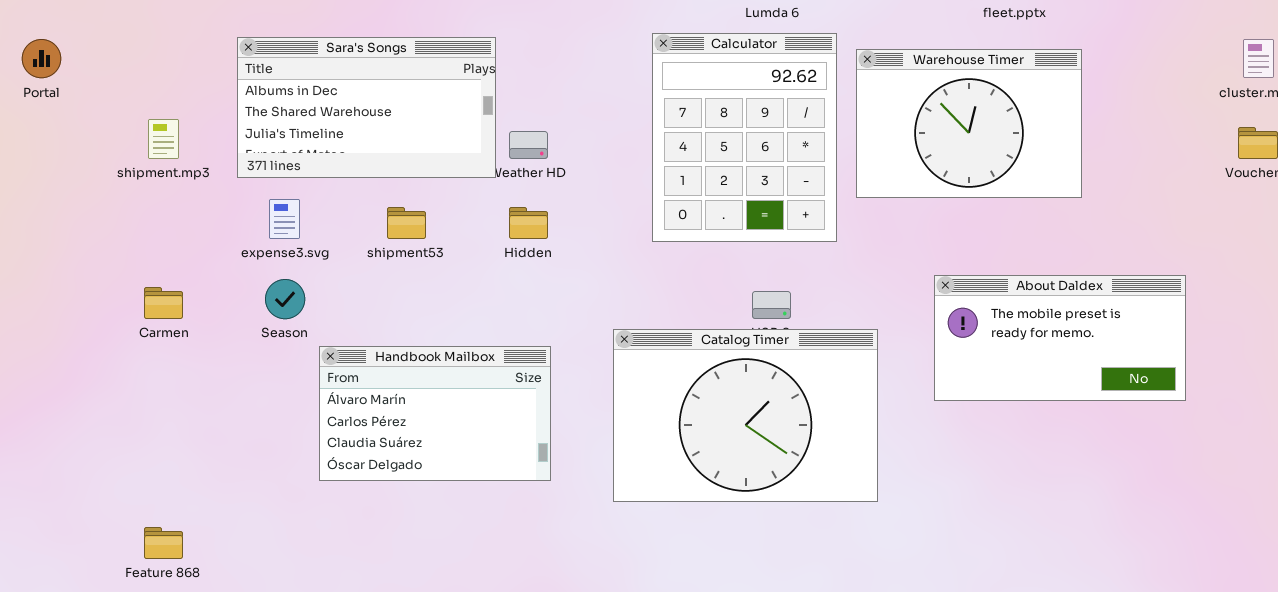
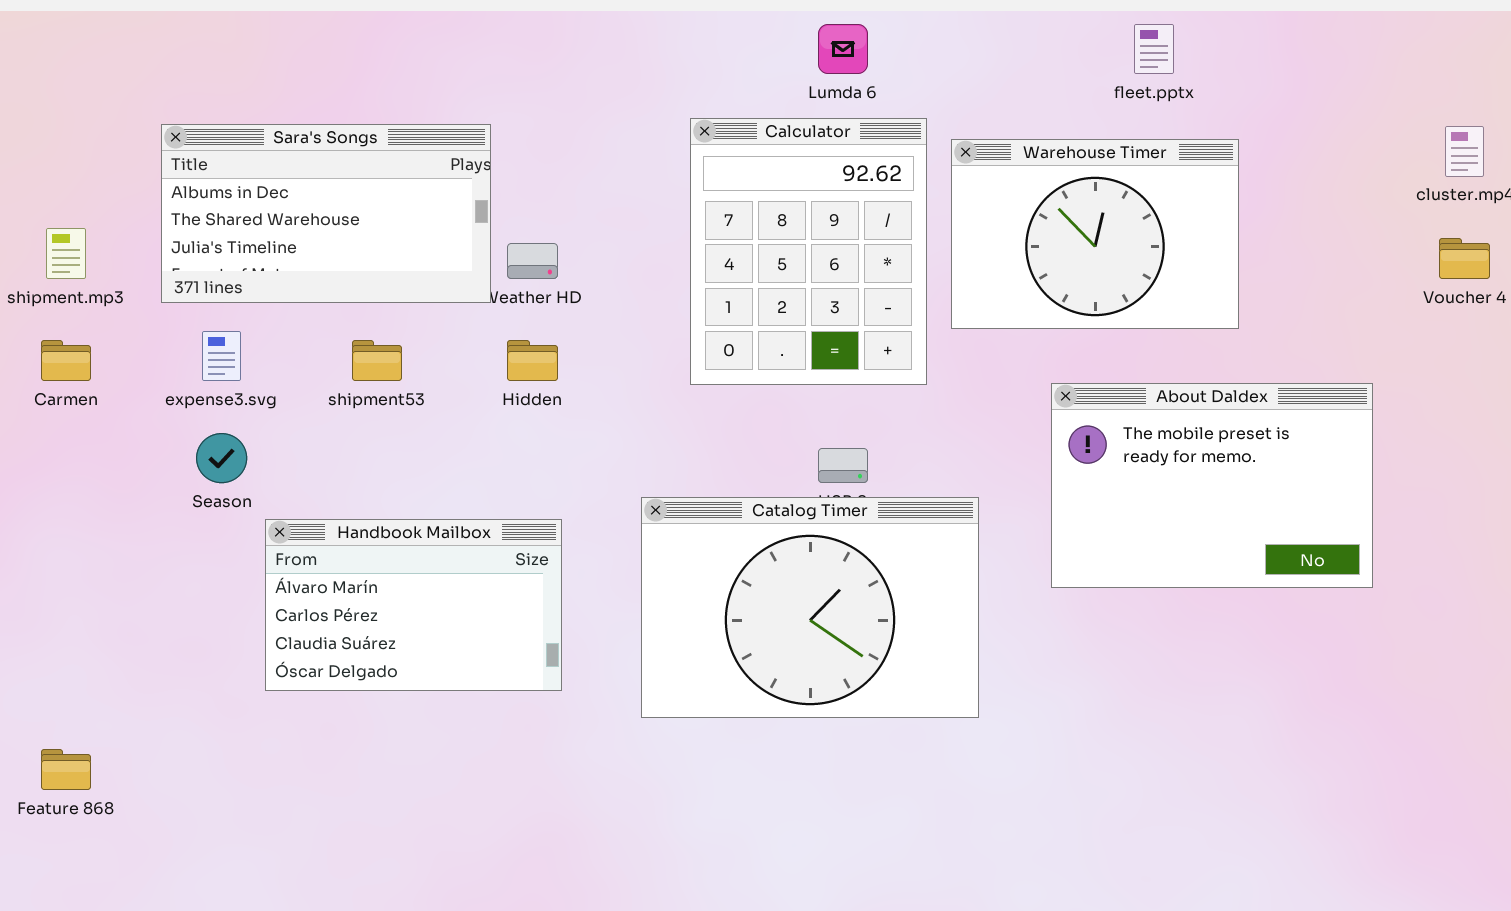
About Daldex: [934,275,1186,401] -> [1051,383,1373,588], resized
Carmen: [144,287,183,319] -> [41,340,91,381], moved

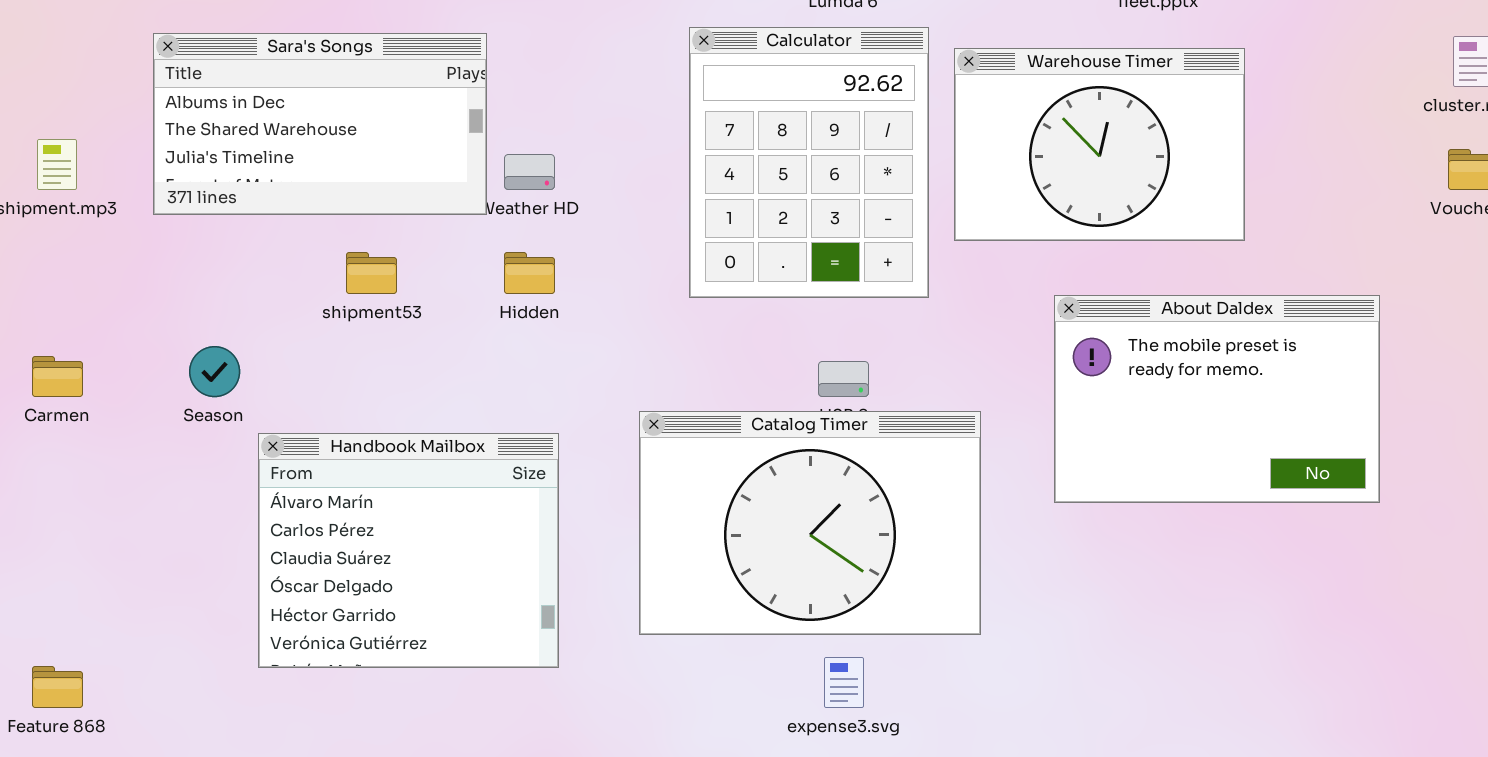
expense3.svg: [202,331,241,381] -> [824,657,864,708], moved
Carmen: [41,340,91,381] -> [32,356,83,397], moved
Handbook Mailbox: [265,519,562,691] -> [258,433,559,668], resized

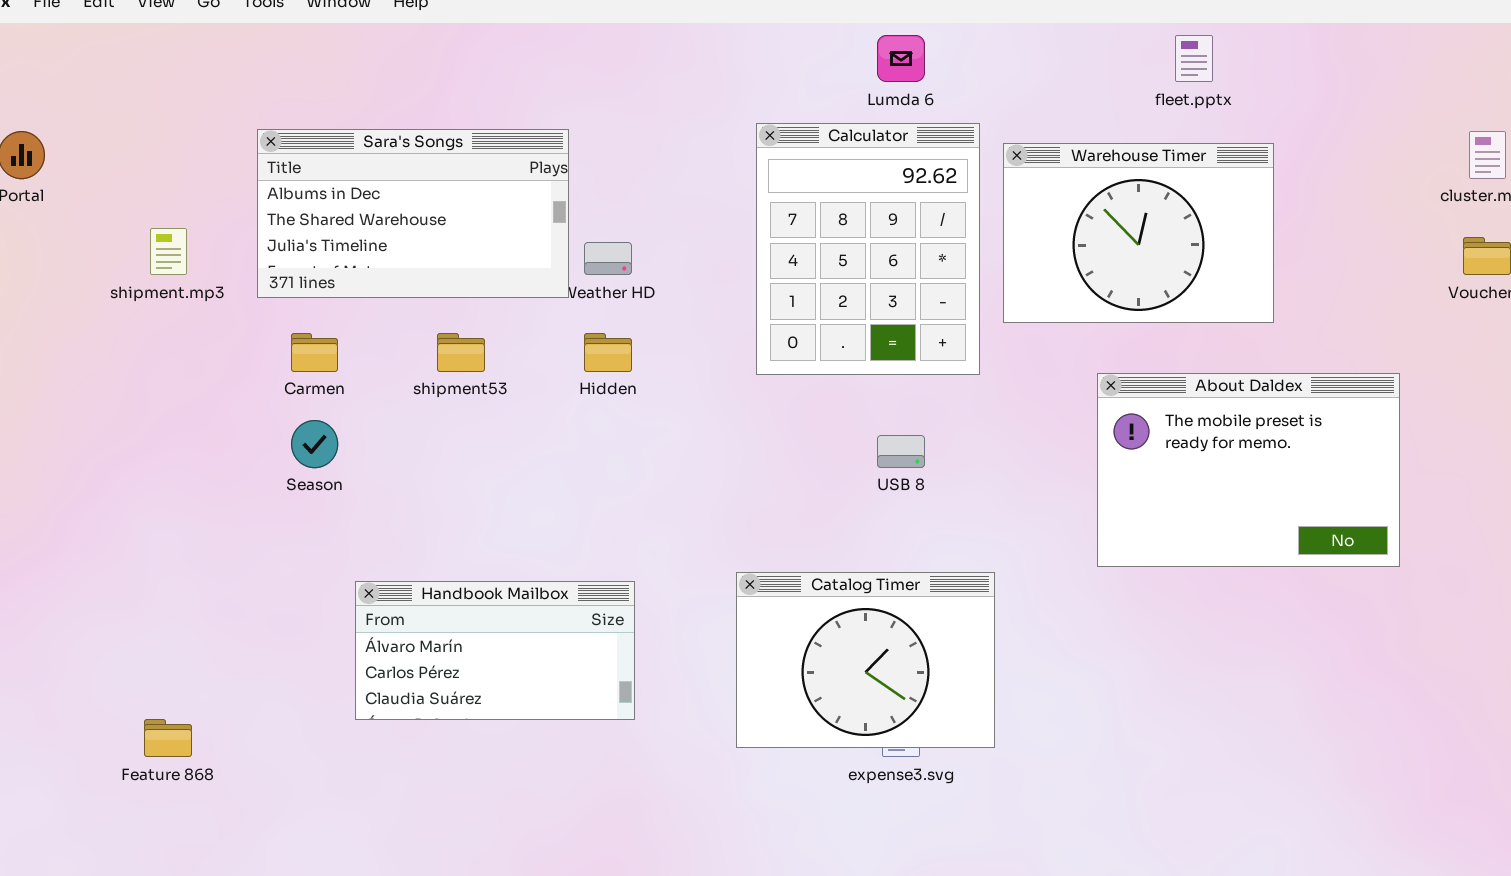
Carmen: [32,356,83,397] -> [291,333,338,372], moved
Catalog Timer: [639,411,981,635] -> [736,572,995,748], moved, resized
Handbook Mailbox: [258,433,559,668] -> [355,581,635,720], resized

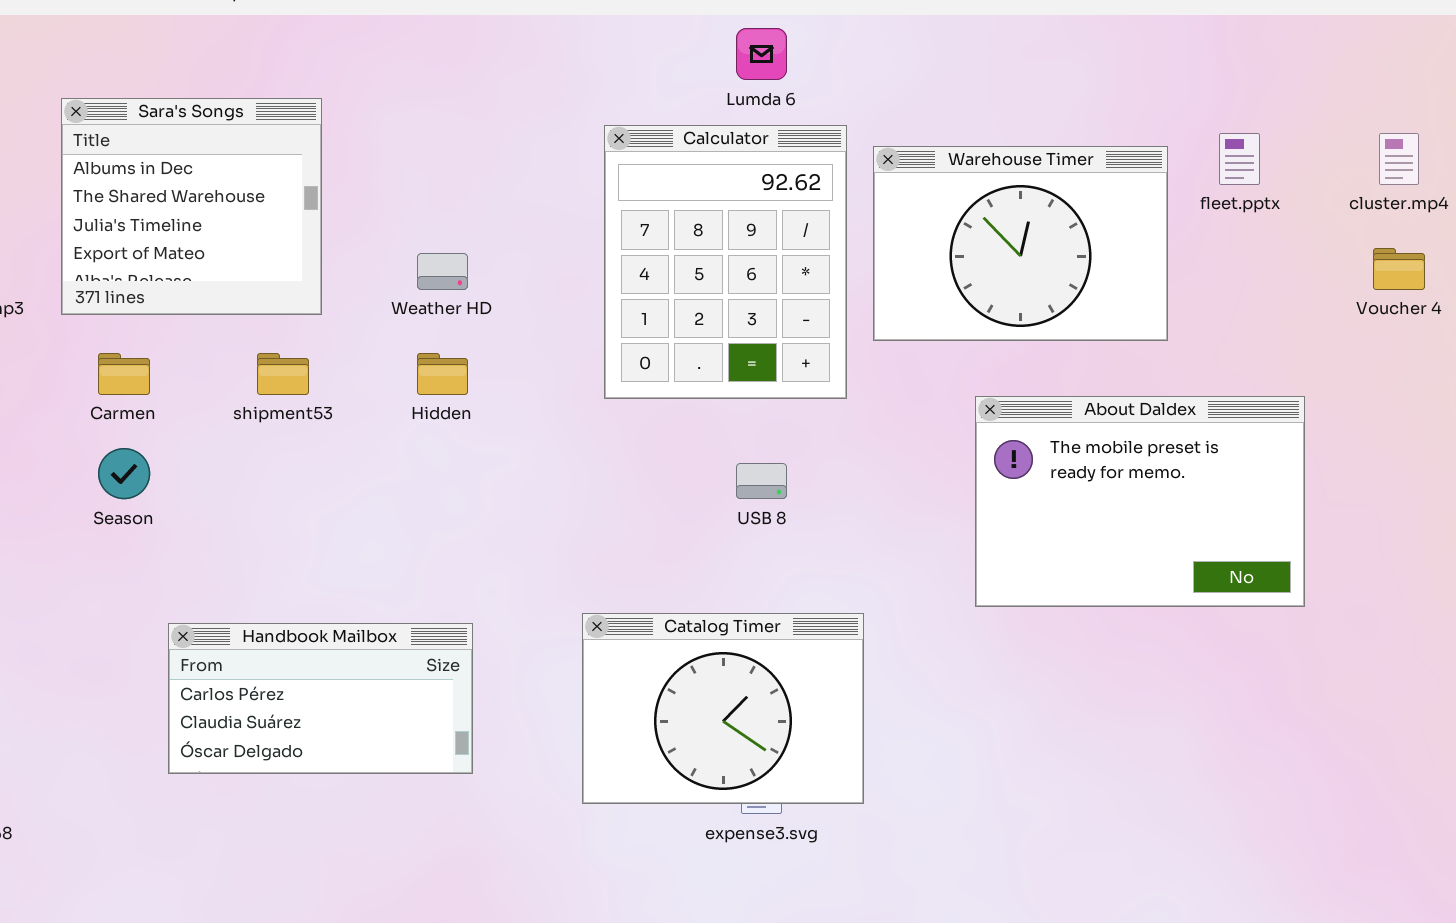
fleet.pptx: [1175,35,1213,82] -> [1219,133,1260,185], moved
Sara's Songs: [257,129,569,298] -> [61,98,322,315], resized
Handbook Mailbox: [355,581,635,720] -> [168,623,473,774], scrolled down 1 row

